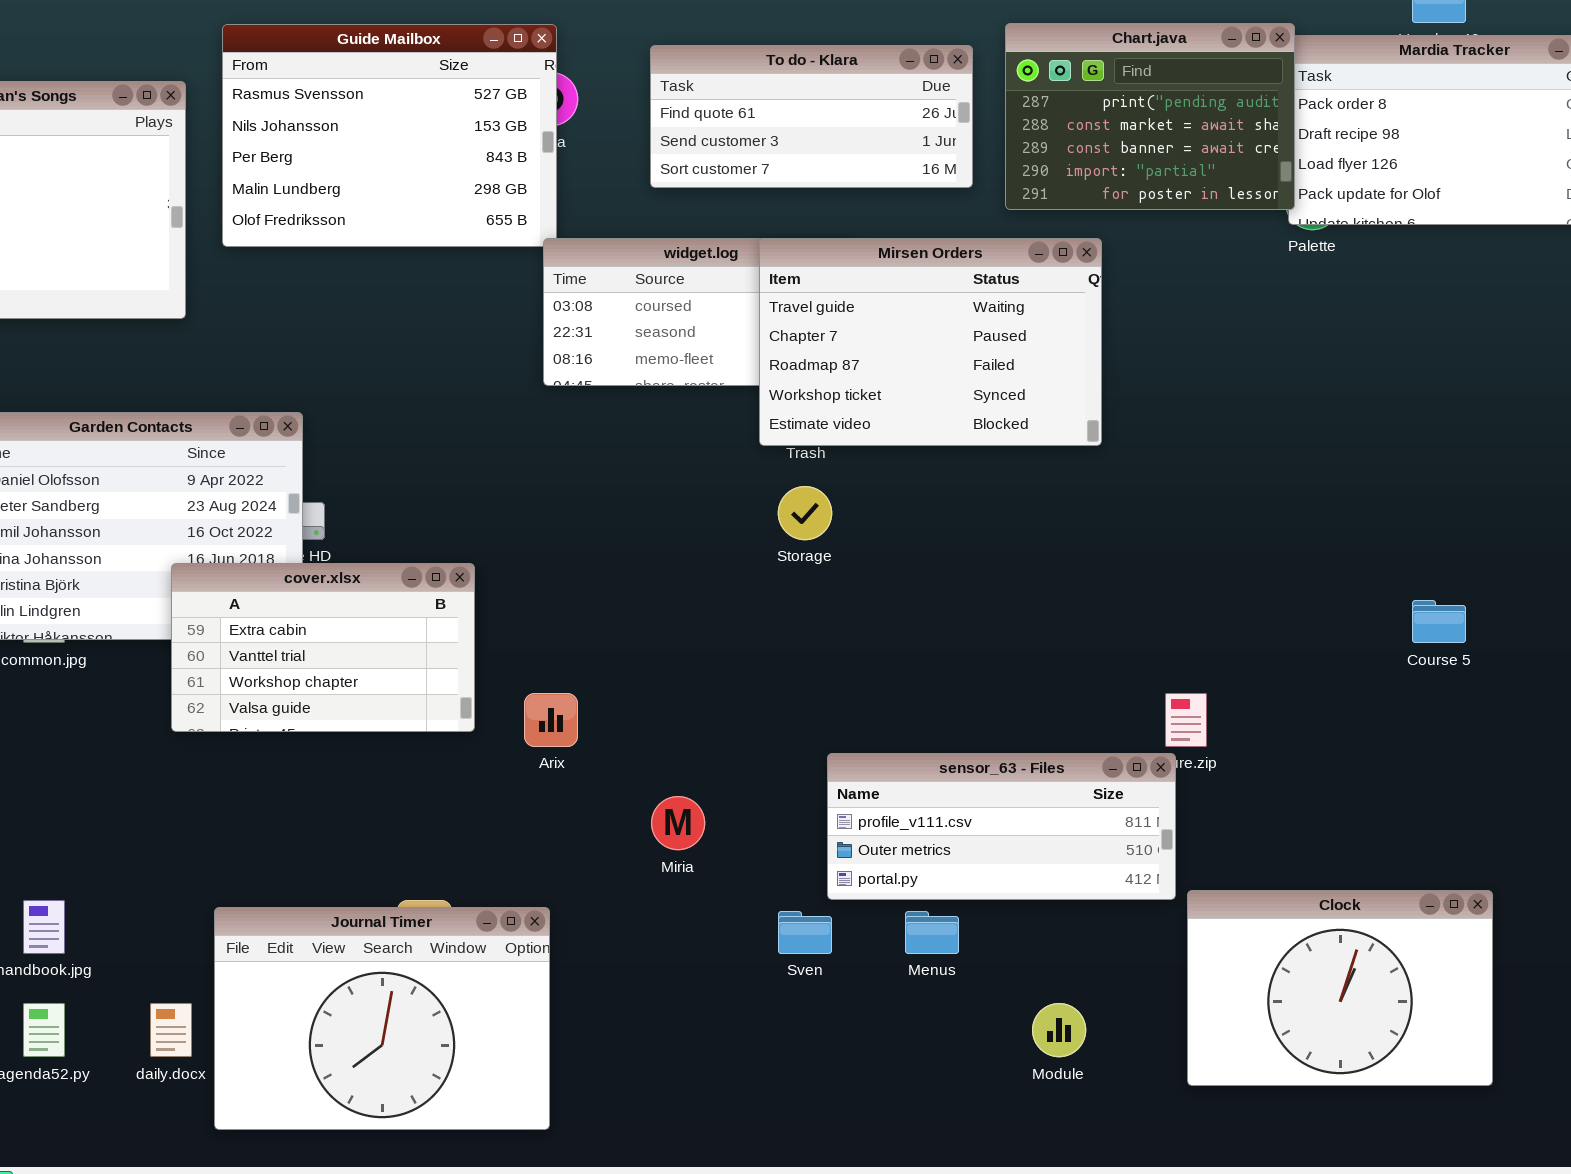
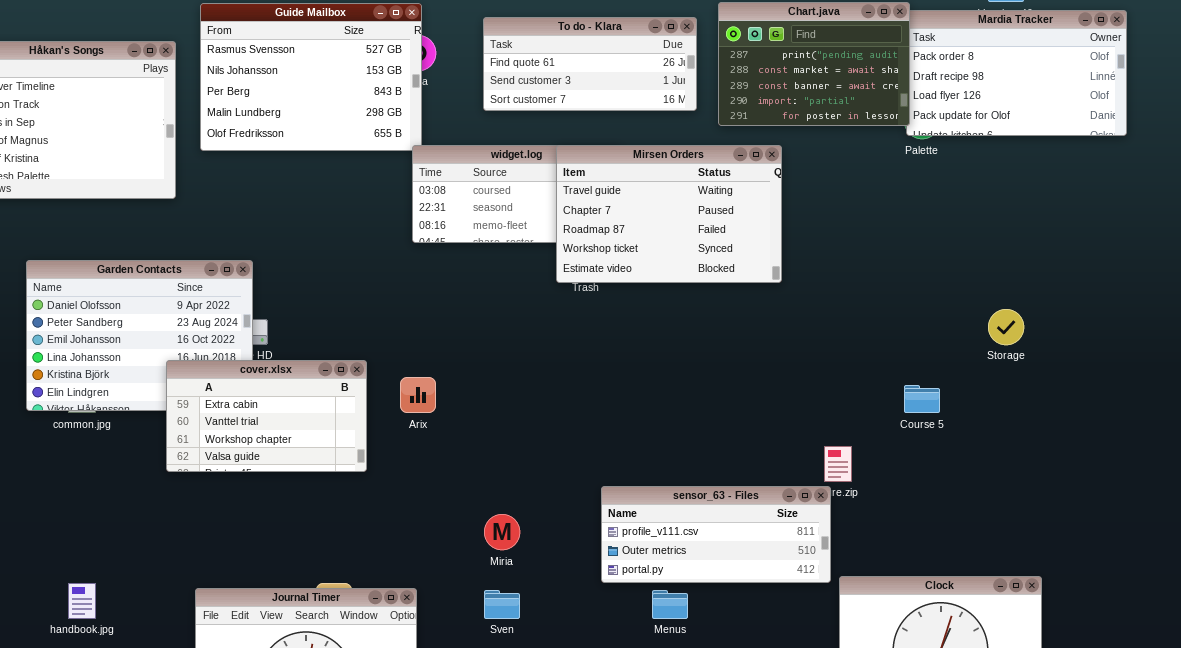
Storage: [778,486,832,540] -> [988,309,1024,345], moved
Course 5: [1412,600,1466,643] -> [904,385,940,413], moved
Arix: [524,693,578,747] -> [400,377,436,413], moved
Sven: [778,911,832,954] -> [484,590,520,619], moved

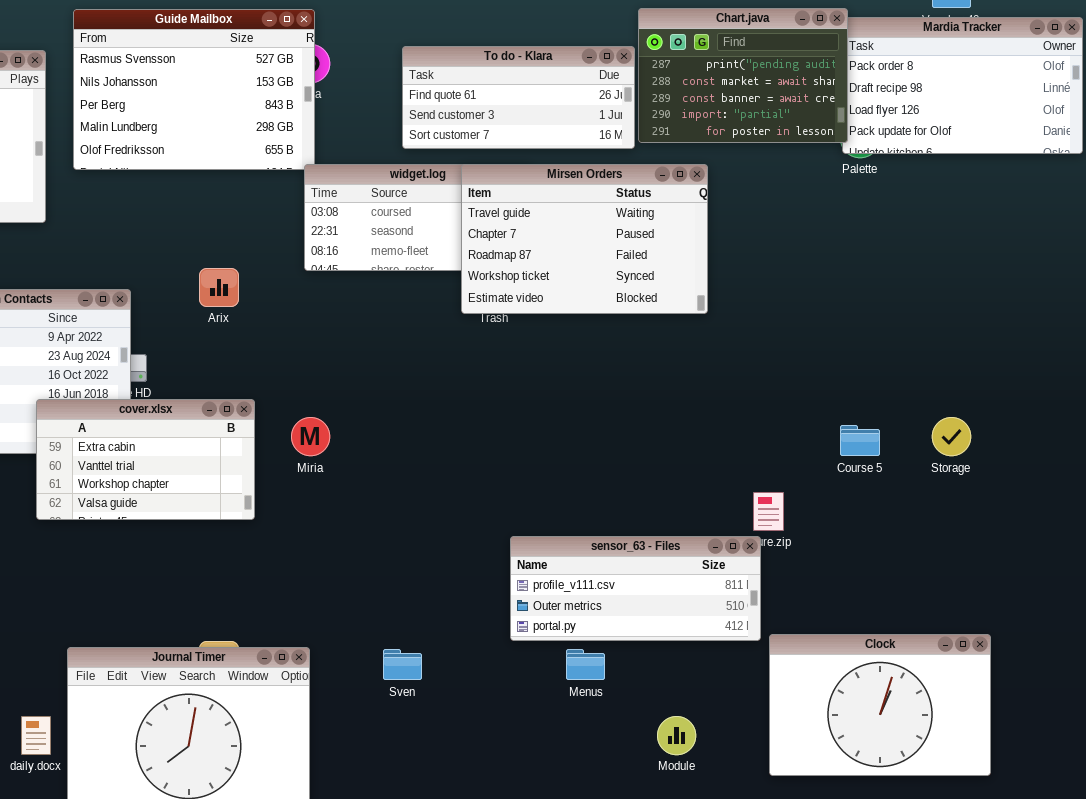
To do - Klara: [483,17,697,111] -> [402,46,635,149], moved
Storage: [988,309,1024,345] -> [932,417,971,456], moved
Arix: [400,377,436,413] -> [199,268,239,307], moved
Miria: [484,514,520,550] -> [291,417,330,456], moved

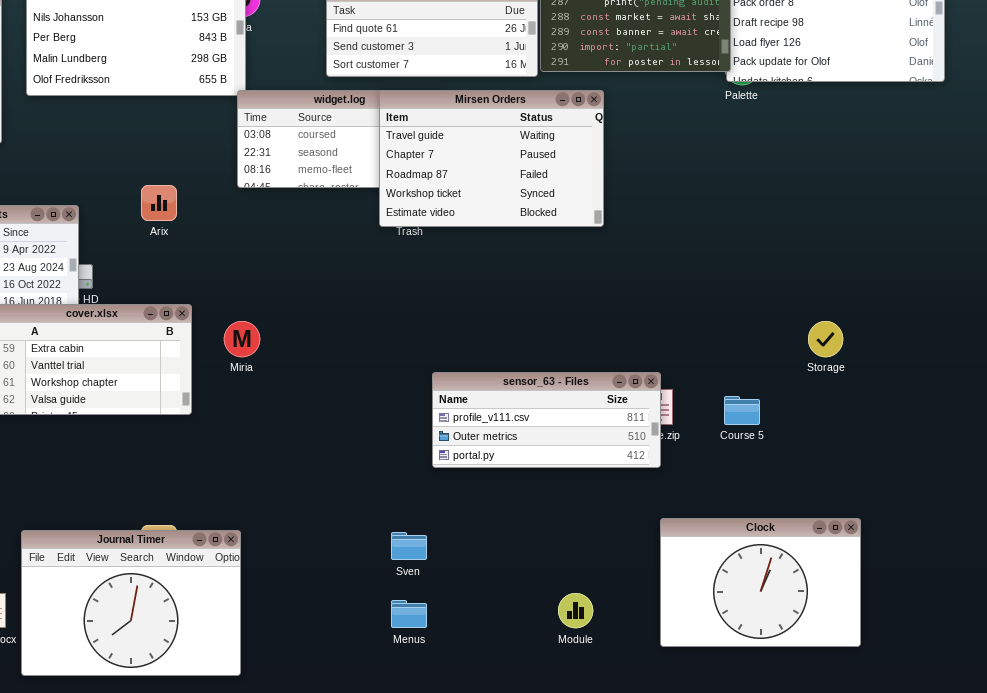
Course 5: [840,425,880,456] -> [724,396,760,425], moved
sensor_63 - Files: [510,536,761,641] -> [432,372,661,468], moved
Sven: [383,649,422,680] -> [391,532,427,560], moved
Menus: [566,649,605,680] -> [391,600,427,628], moved

